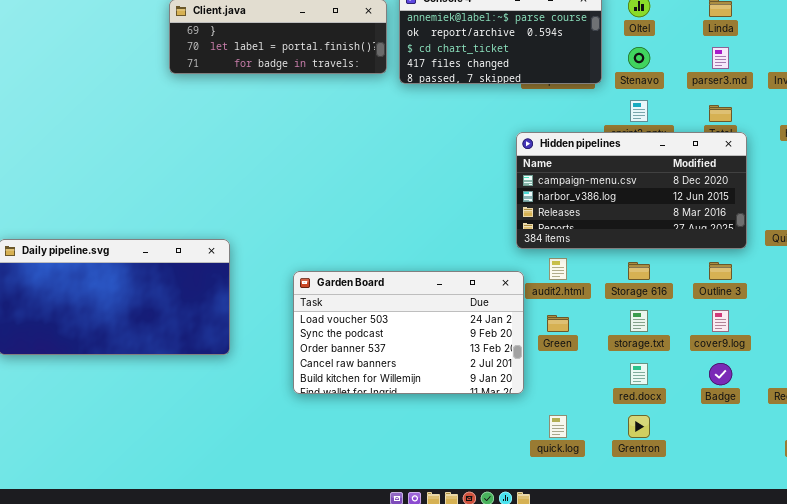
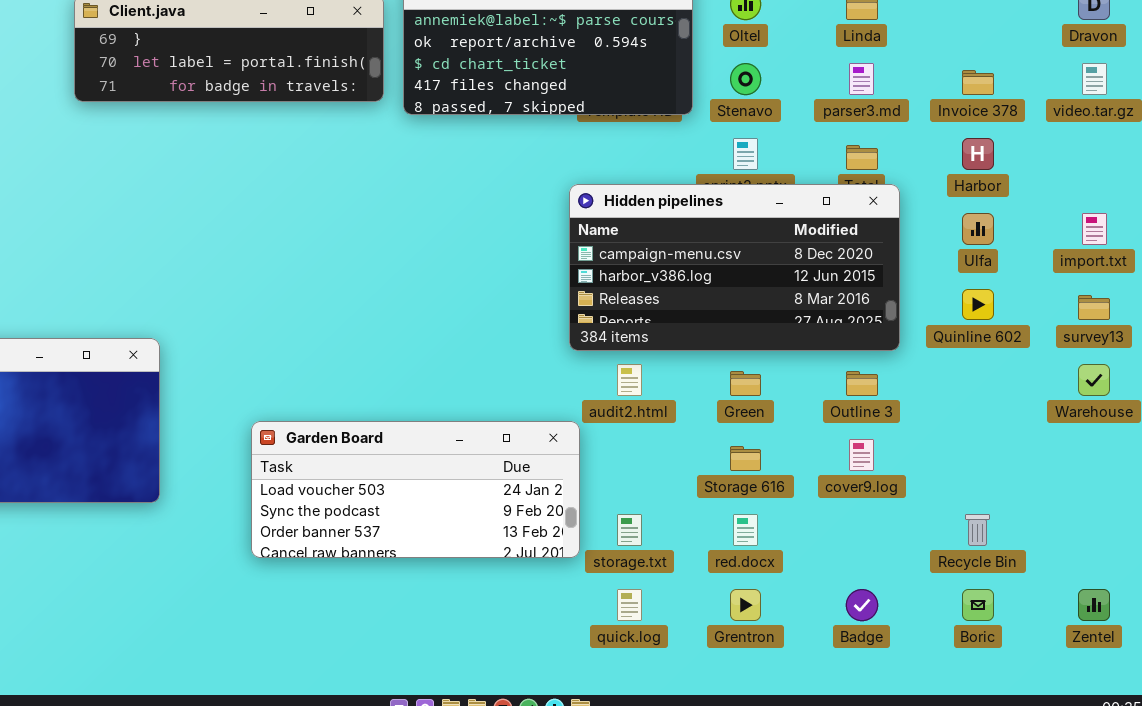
Storage 616: [628,262,650,280] -> [730,446,761,471], moved
Garden Board: [293,271,524,394] -> [251,421,580,558], resized
storage.txt: [630,310,648,332] -> [617,514,642,546], moved
Green: [547,315,569,332] -> [730,371,761,396], moved
Badge: [709,363,732,385] -> [846,589,878,621], moved

